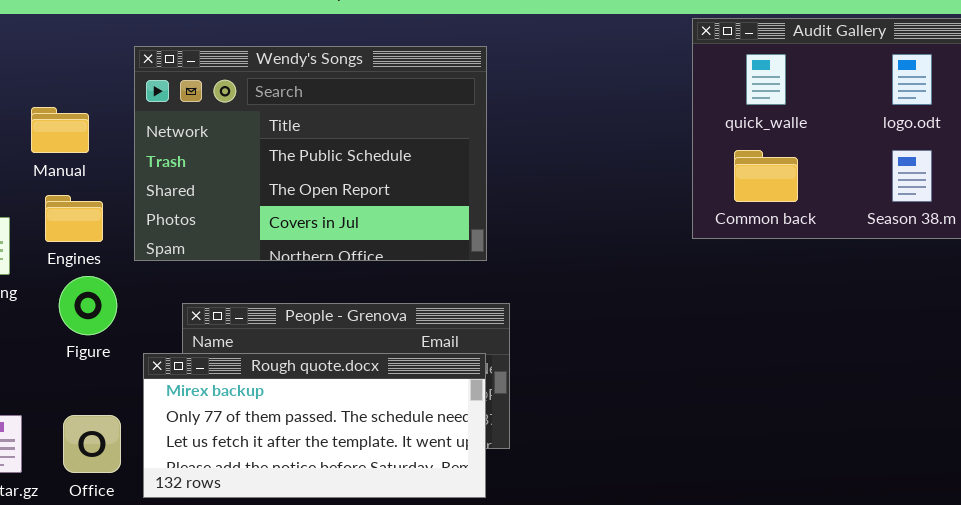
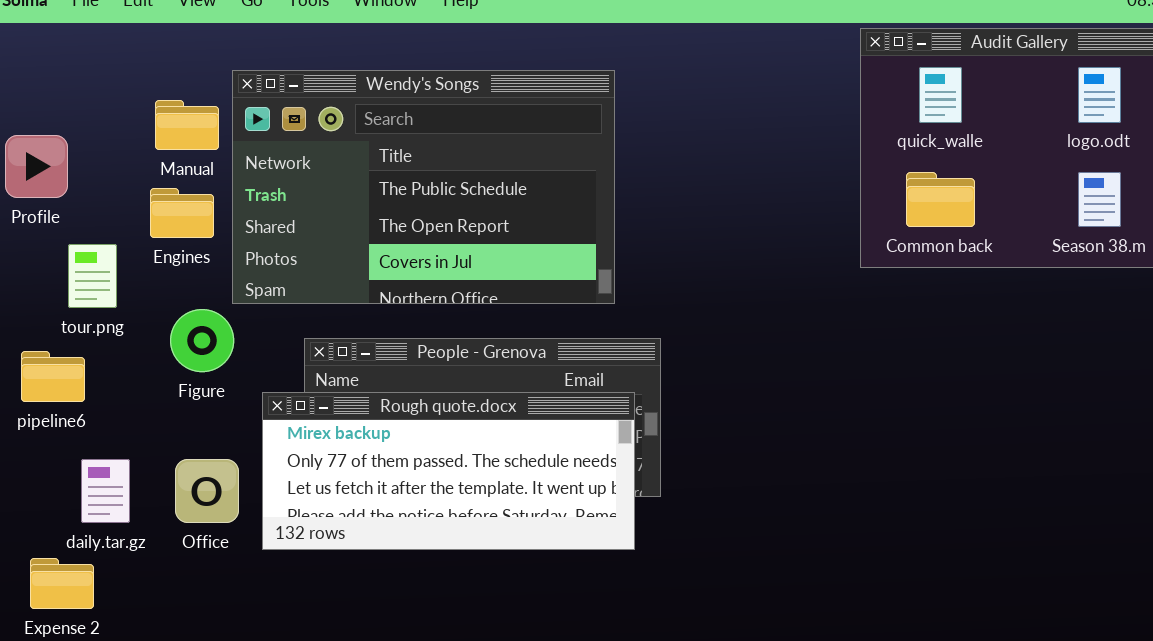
Wendy's Songs: [134,46,487,261] -> [232,70,615,304], moved
Manual: [31,107,89,153] -> [155,100,219,150], moved
Engines: [45,195,103,242] -> [150,188,214,238], moved

